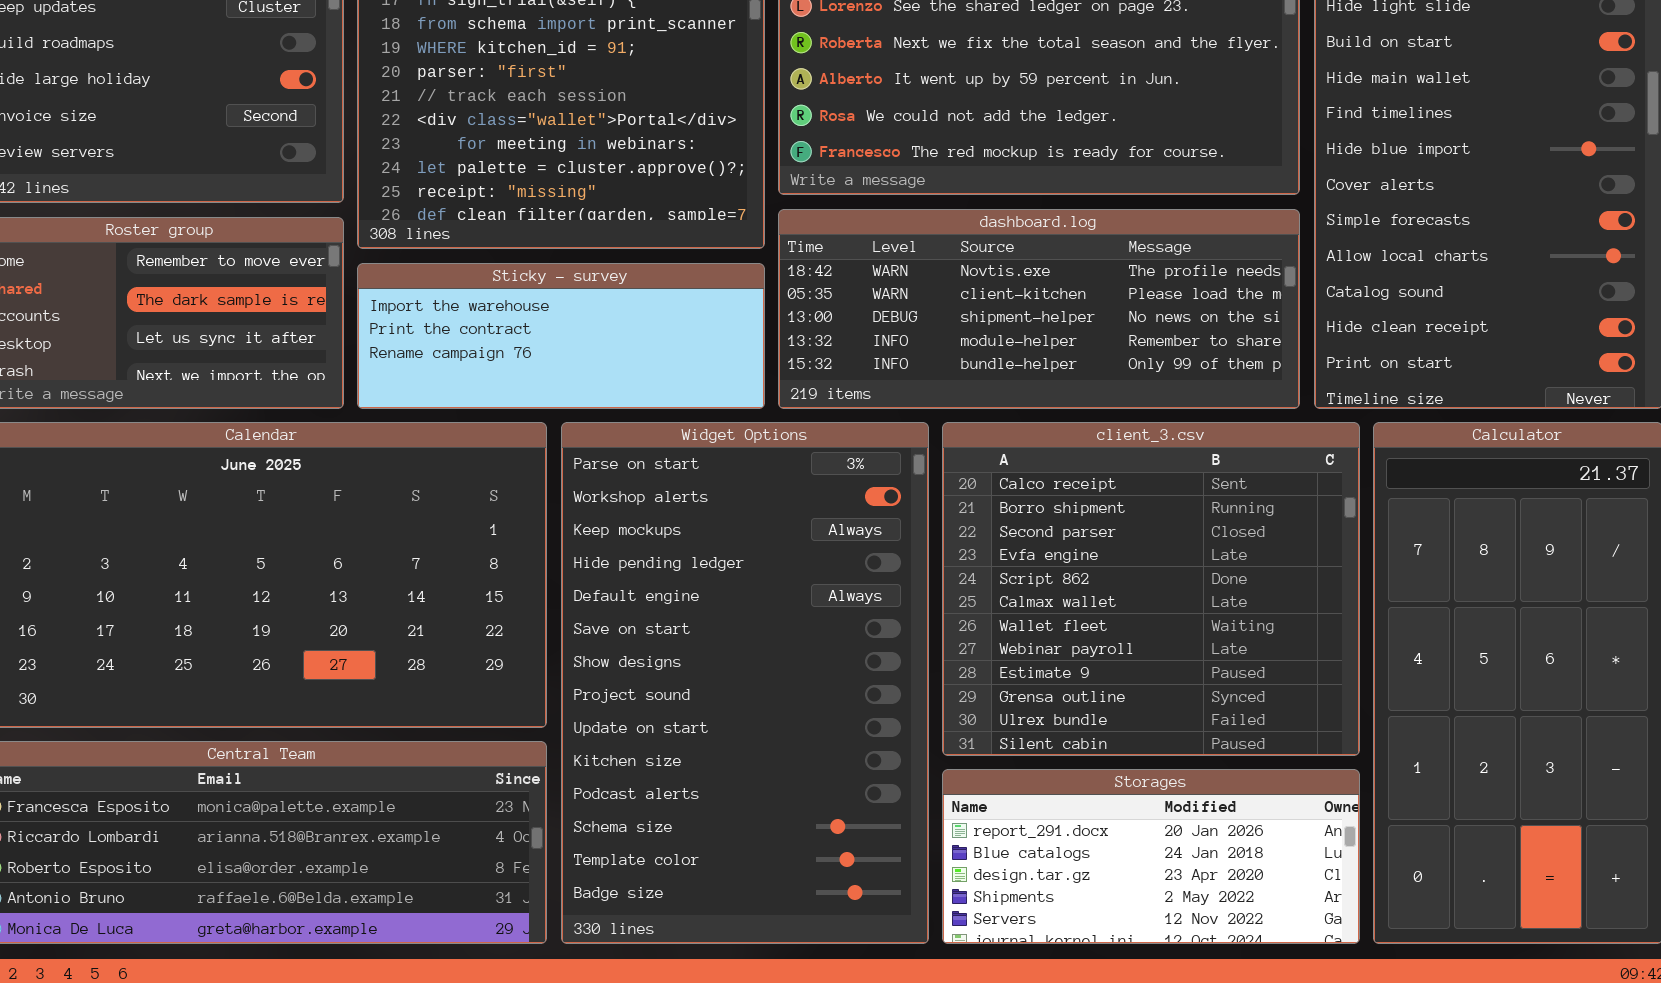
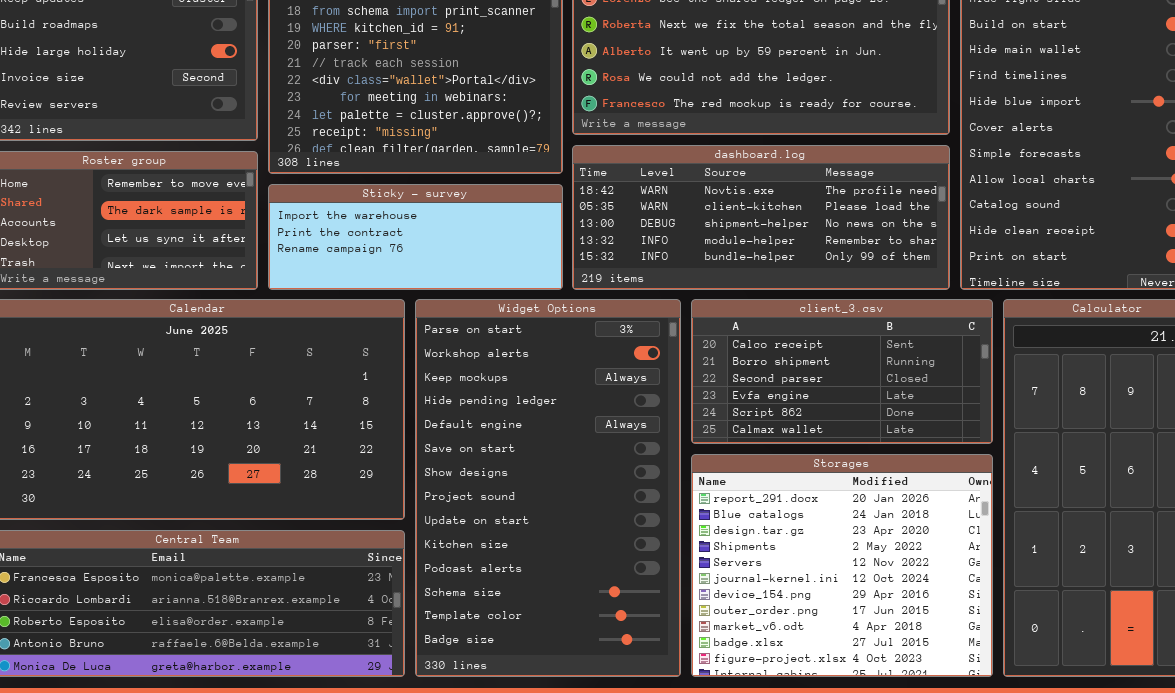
client_3.csv: [942,422,1360,756] -> [691,299,993,444], resized
Storages: [942,769,1360,944] -> [691,454,993,677], resized

